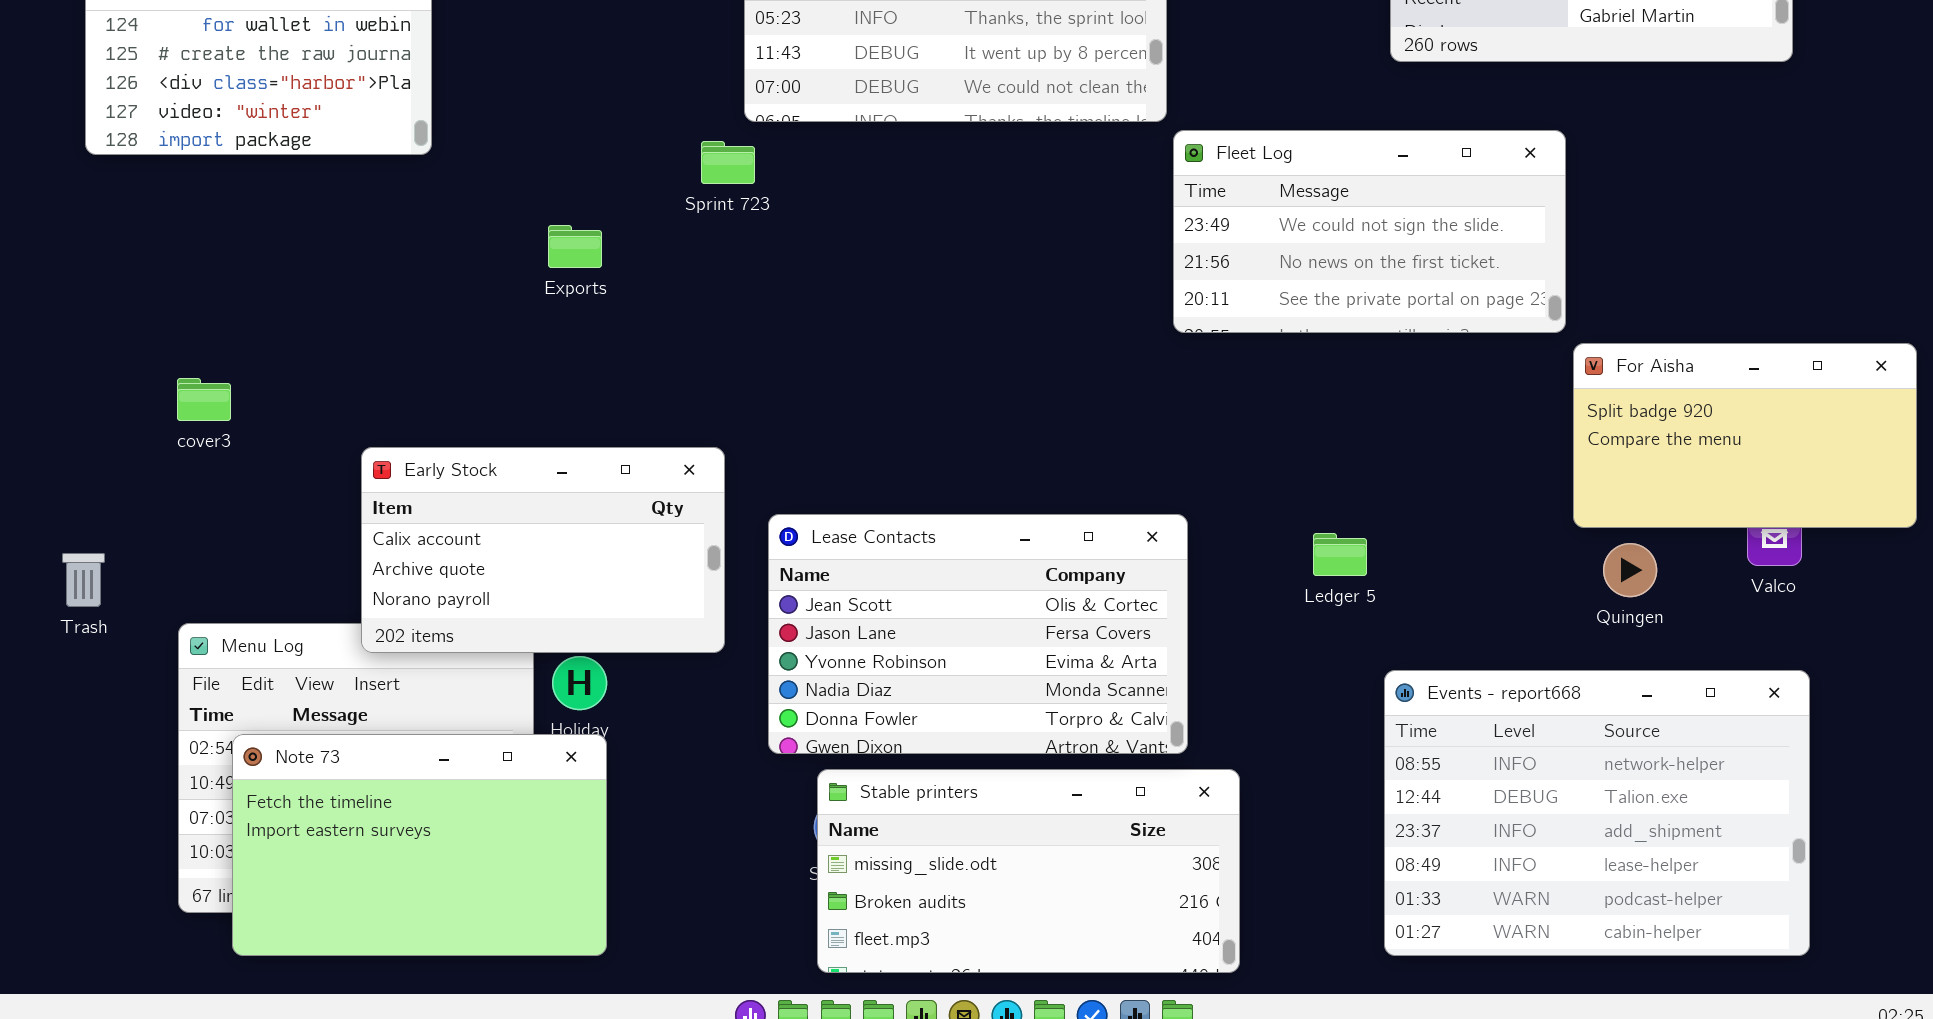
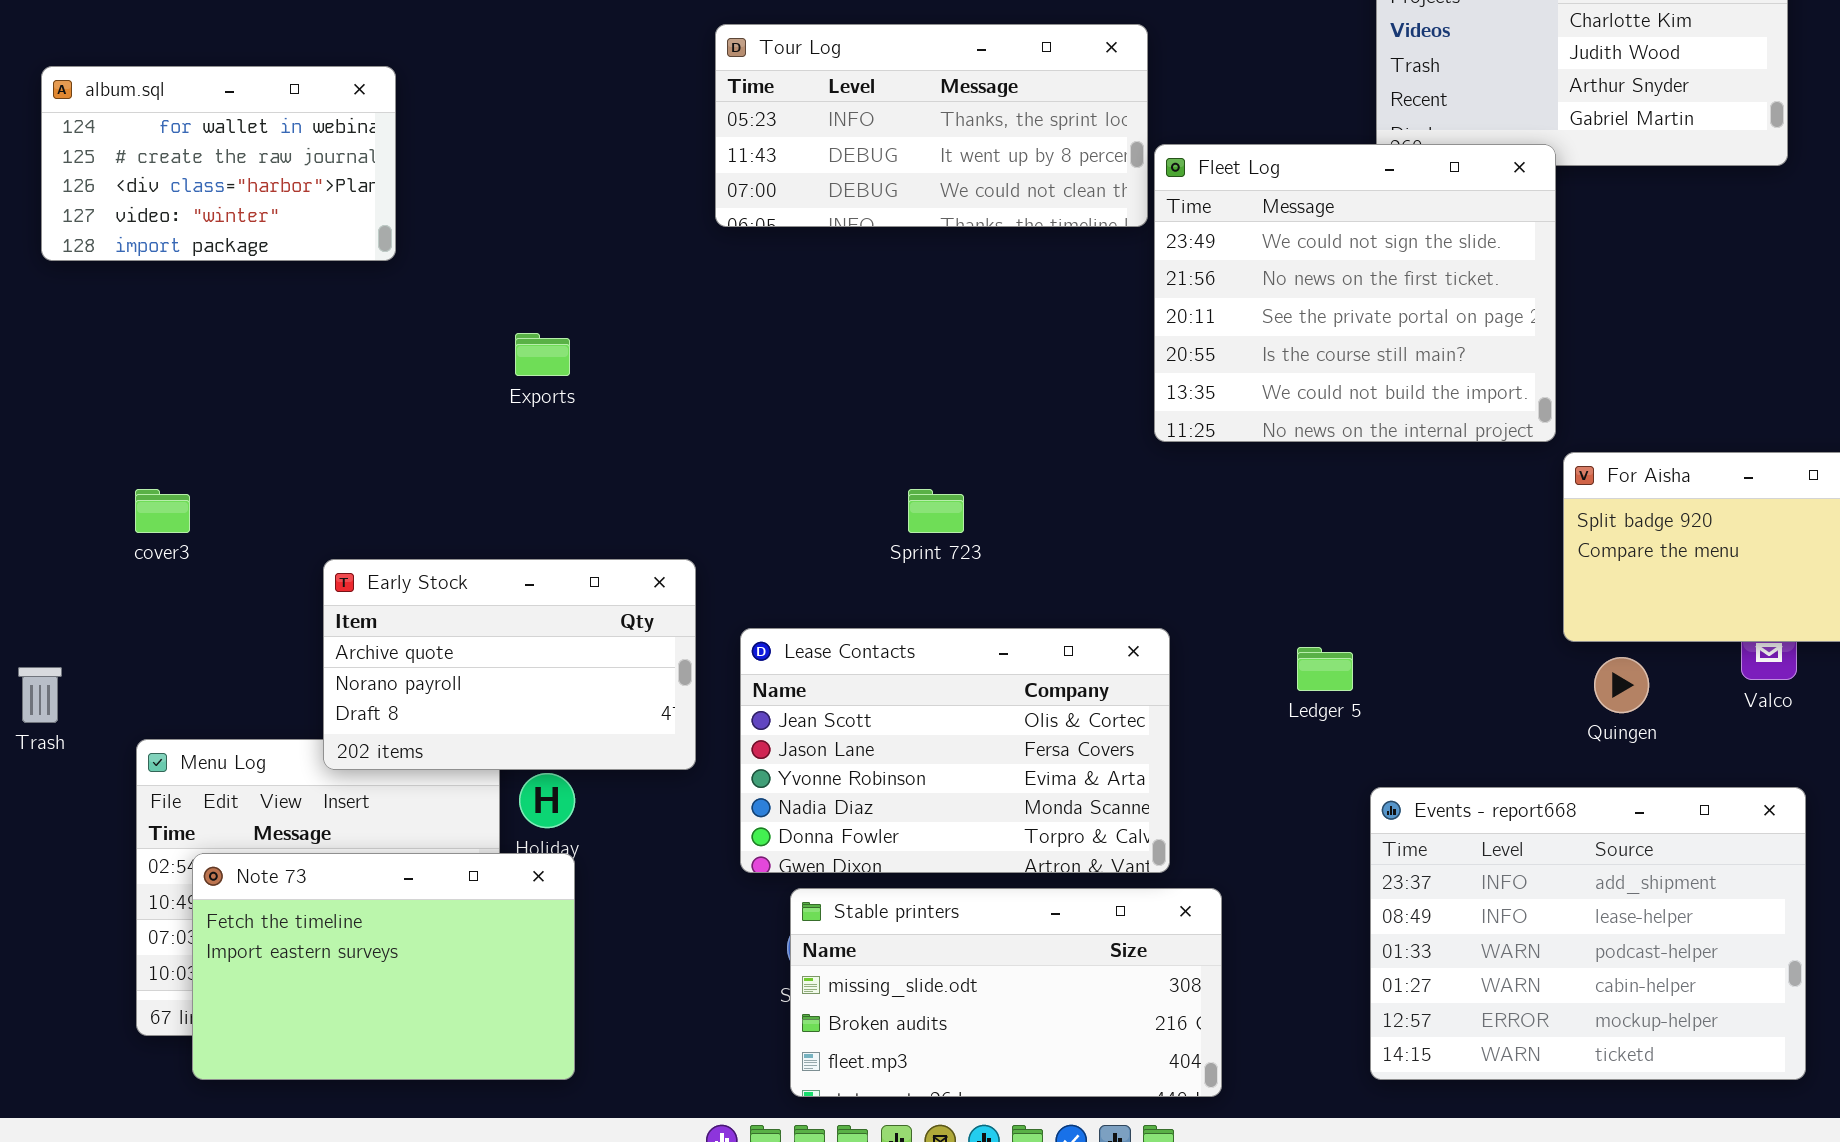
Fleet Log: [1173,130,1566,333] -> [1154,144,1556,442], resized
Sprint 723: [701,141,755,184] -> [908,489,964,533], moved
Early Stock: [361,447,725,653] -> [323,559,696,770], scrolled down 1 row
Events - report668: [1384,670,1810,956] -> [1370,787,1806,1080], scrolled down 2 rows

